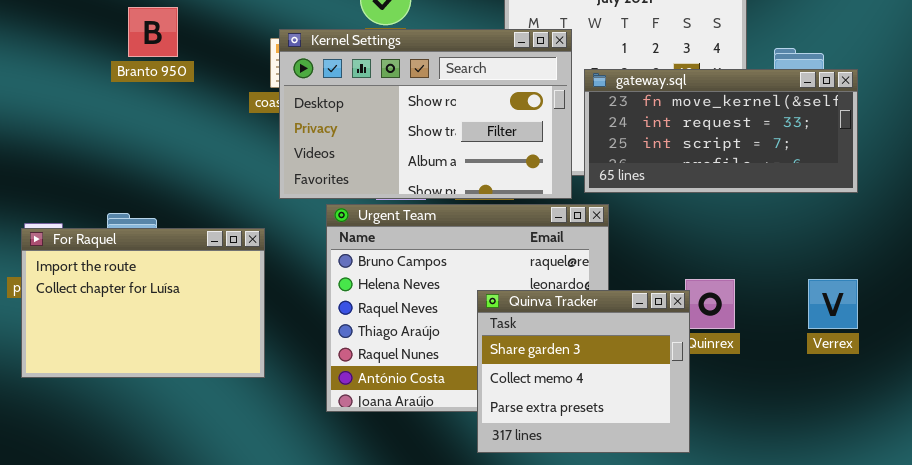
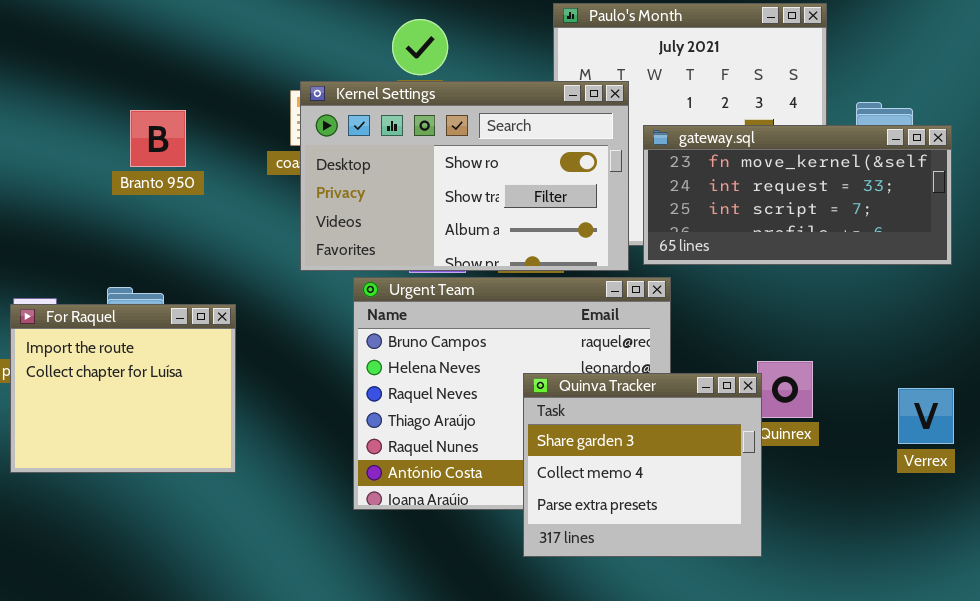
Branto 950: [128,7,178,57] -> [130,110,186,167], moved
For Raquel: [21,228,265,378] -> [10,304,236,473], resized
Verrex: [808,279,858,329] -> [898,388,954,444], moved

